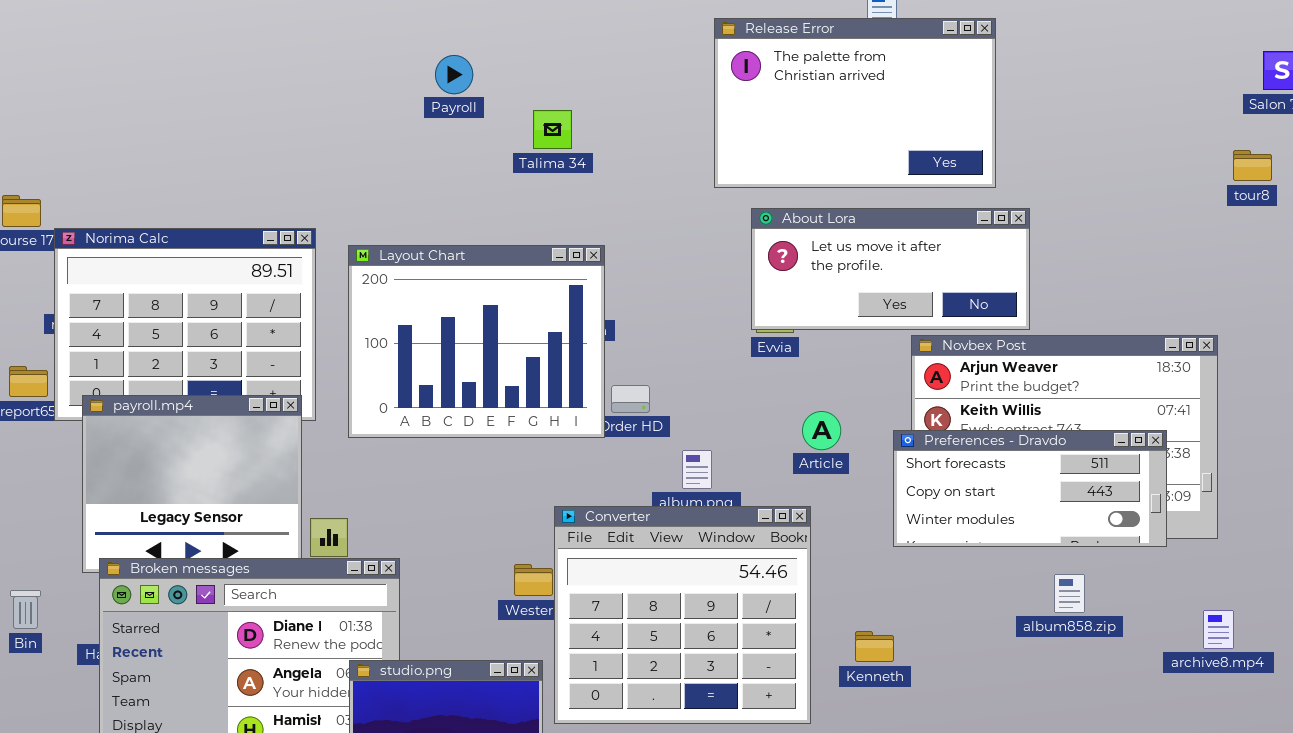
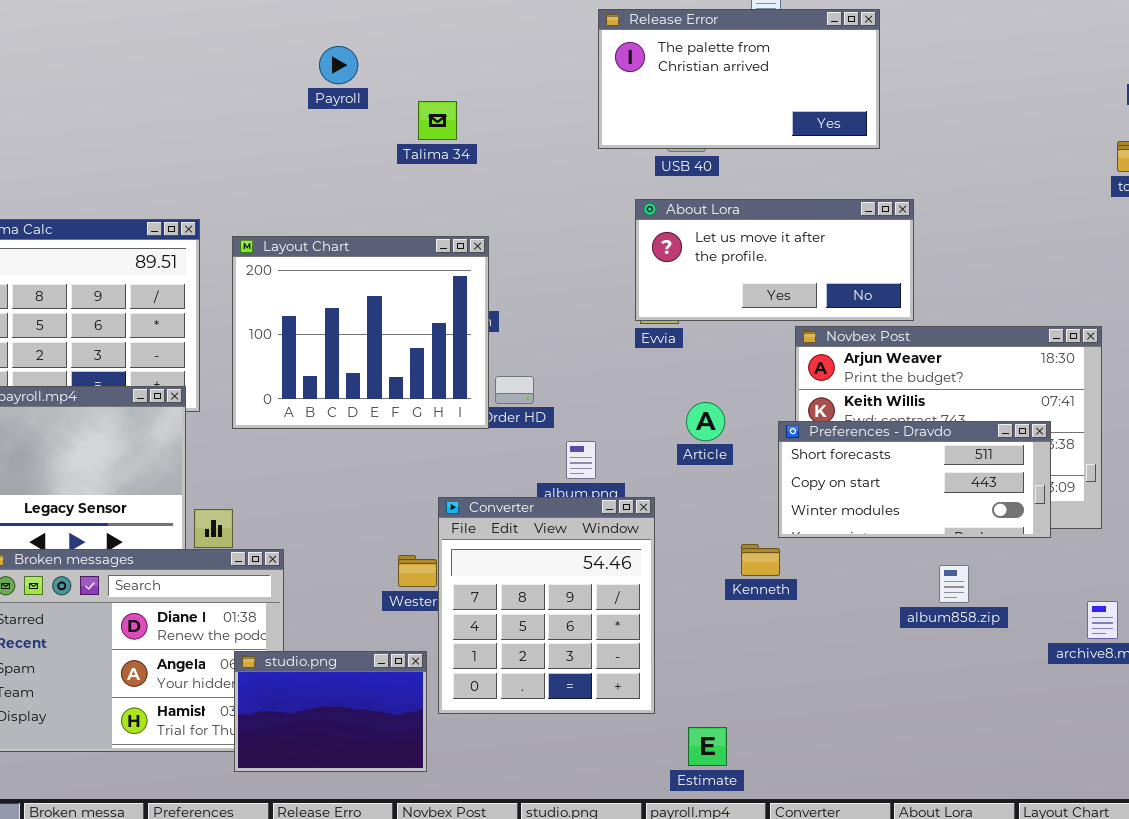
Release Error: [714,18,996,188] -> [598,9,880,149], resized
Converter: [554,506,811,724] -> [438,497,655,714], resized
Kenneth: [855,631,894,662] -> [741,544,780,576], moved

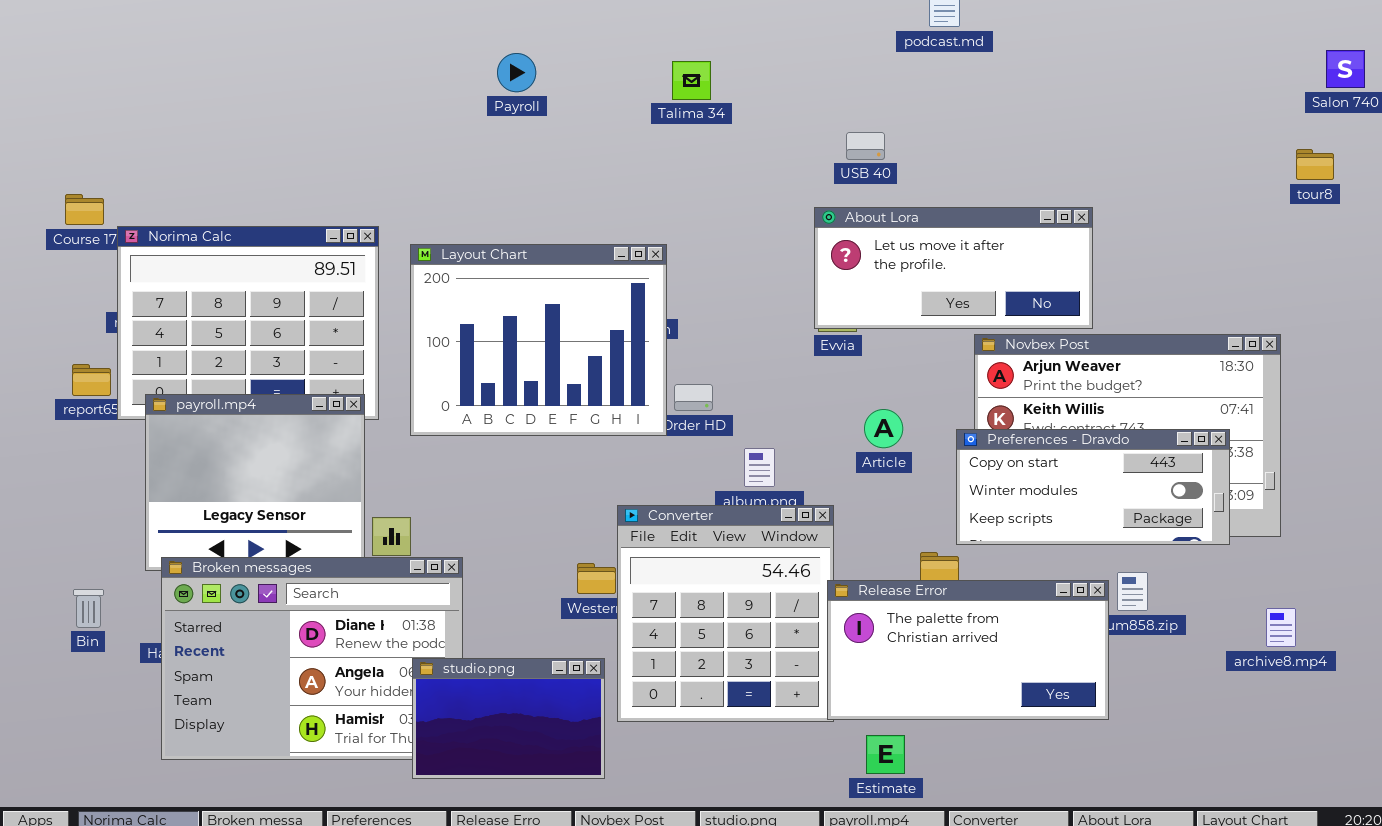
Release Error: [598,9,880,149] -> [827,580,1109,720], moved
Talima 34: [418,101,457,140] -> [672,61,711,100], moved
Preferences - Dravdo: [778,421,1051,538] -> [956,429,1230,545], scrolled down 1 row

